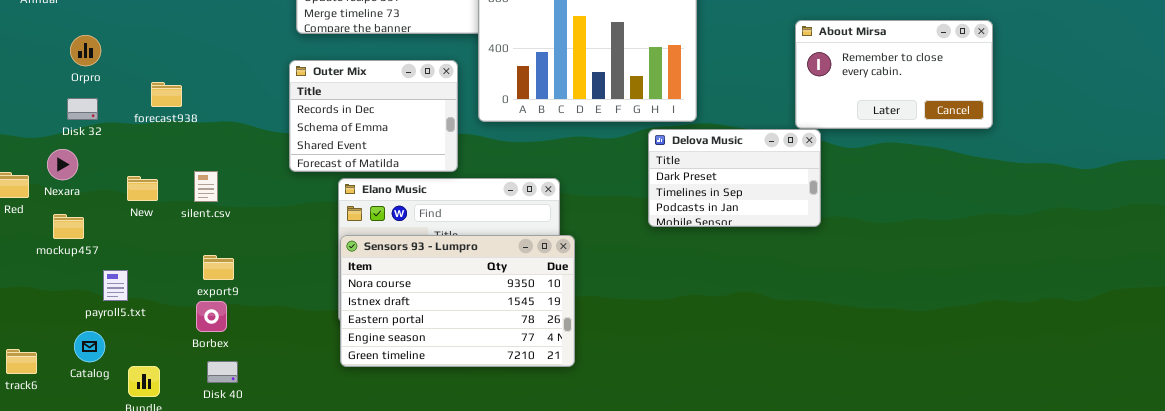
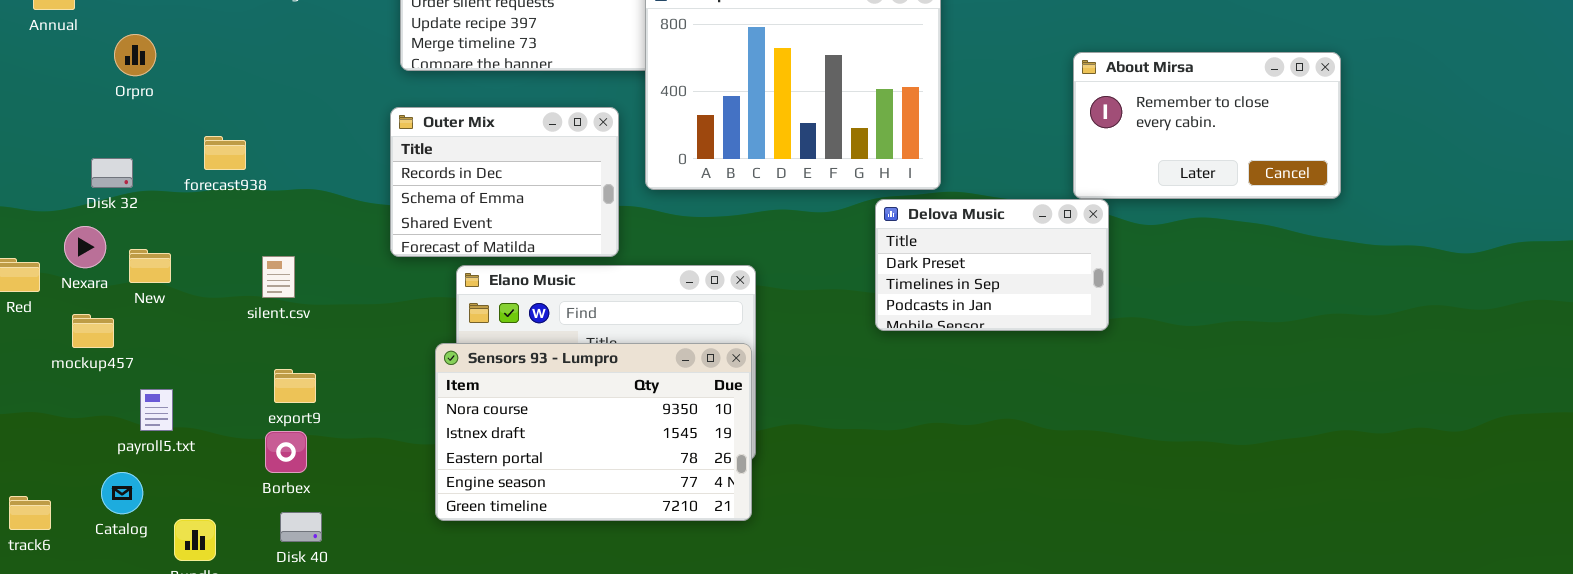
Orpro: [70,35,101,66] -> [114,34,156,76], moved
New: [127,176,158,201] -> [129,249,171,283], moved
Sensors 93 - Lumpro: [340,235,575,367] -> [435,343,752,521], moved

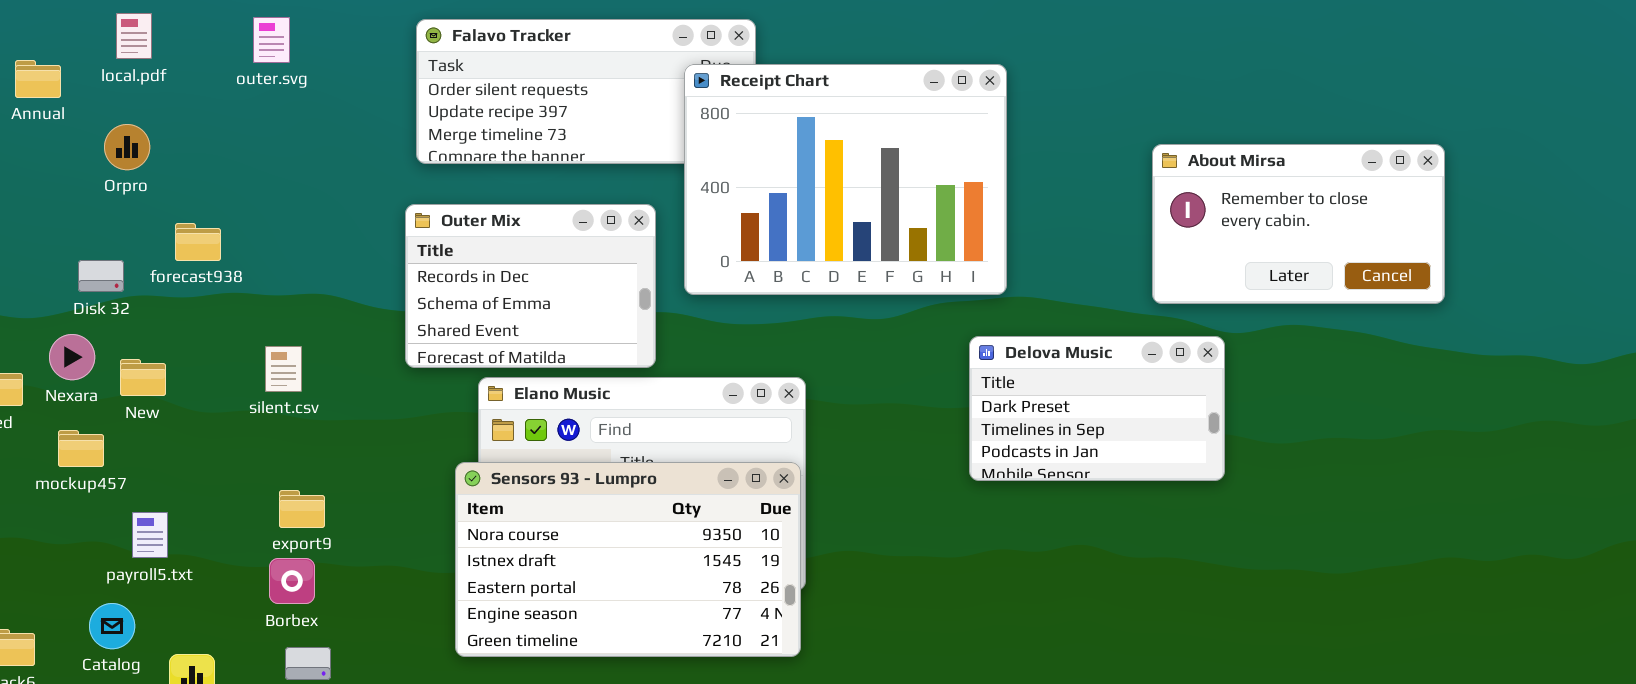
forecast938: [204,136,246,170] -> [175,223,221,261], moved
Delova Music: [875,199,1109,331] -> [969,336,1225,481], moved
silent.csv: [262,256,295,298] -> [265,346,302,392], moved

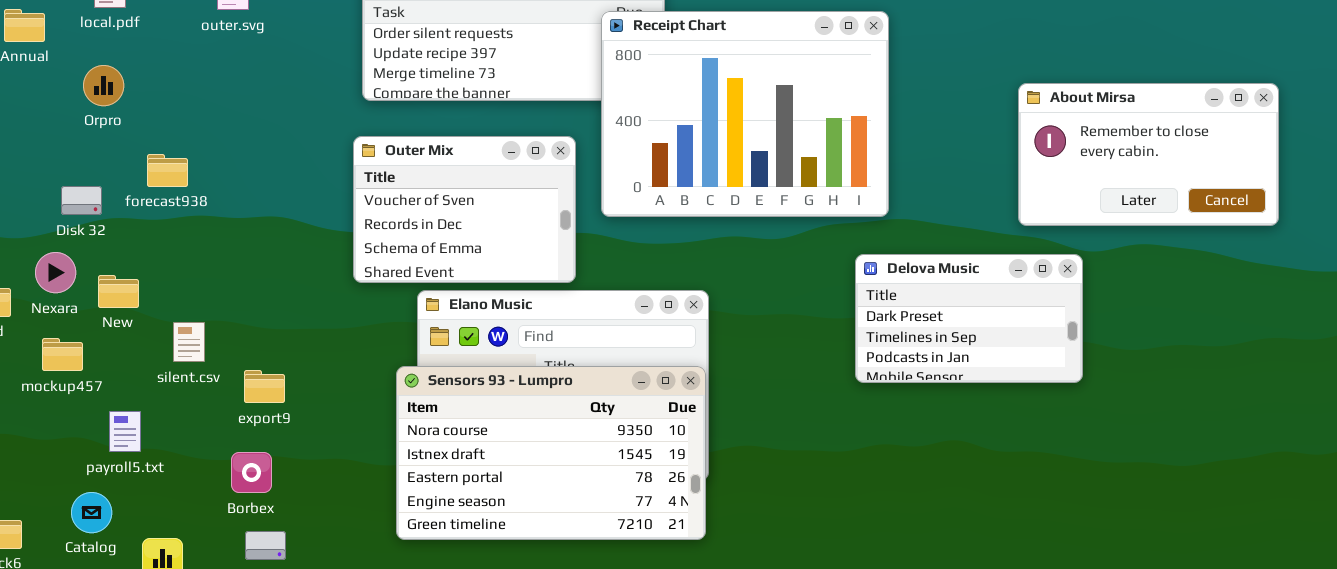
Outer Mix: [405,204,656,368] -> [353,136,576,283], scrolled up 1 row
silent.csv: [265,346,302,392] -> [173,322,205,362], moved
export9: [279,490,325,528] -> [244,370,285,403], moved

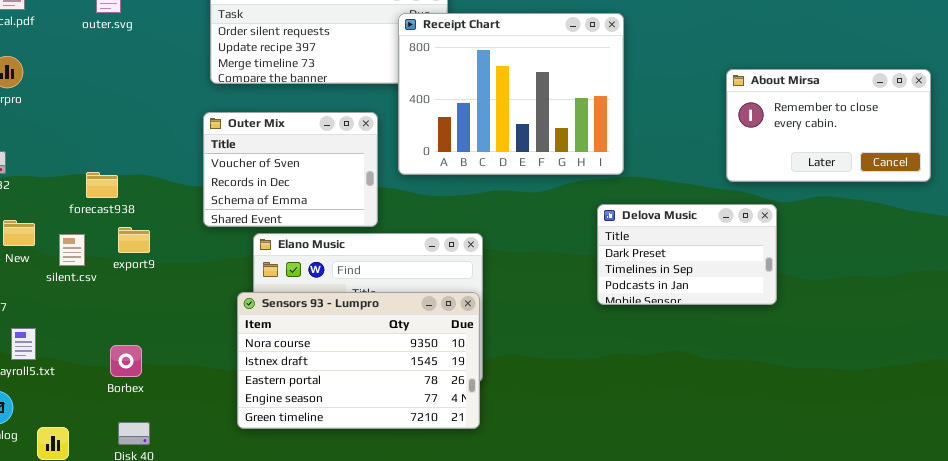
forecast938: [147,154,188,187] -> [86,172,118,198], moved
silent.csv: [173,322,205,362] -> [59,234,85,266], moved
export9: [244,370,285,403] -> [118,227,150,253], moved
Borbex: [231,452,272,493] -> [110,345,142,377], moved

